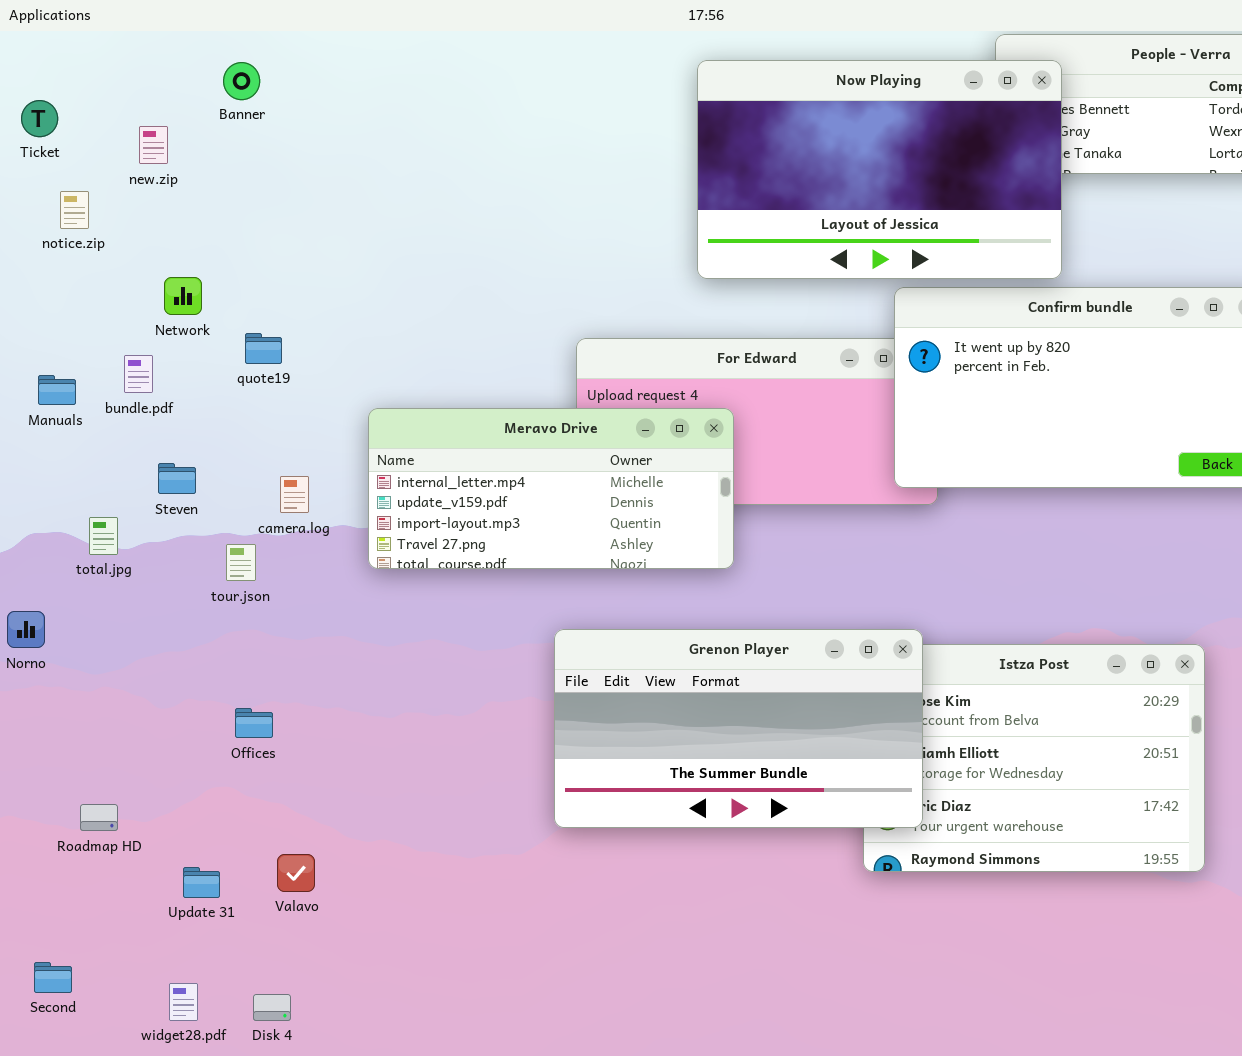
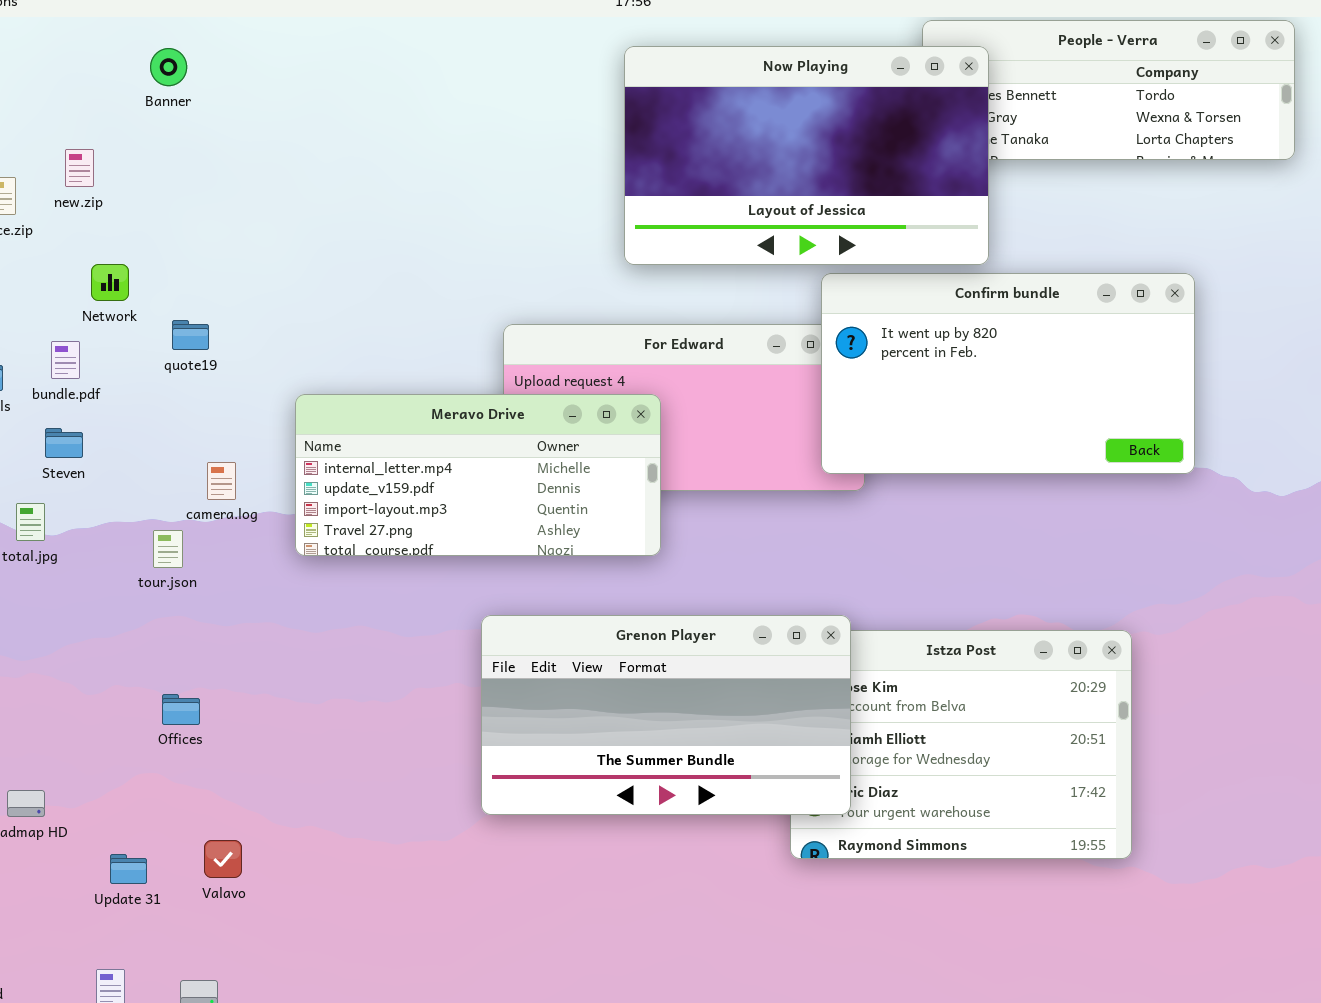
new.zip: [139,126,168,164] -> [65,149,94,187], moved
Steven: [158,463,196,494] -> [45,428,83,458], moved

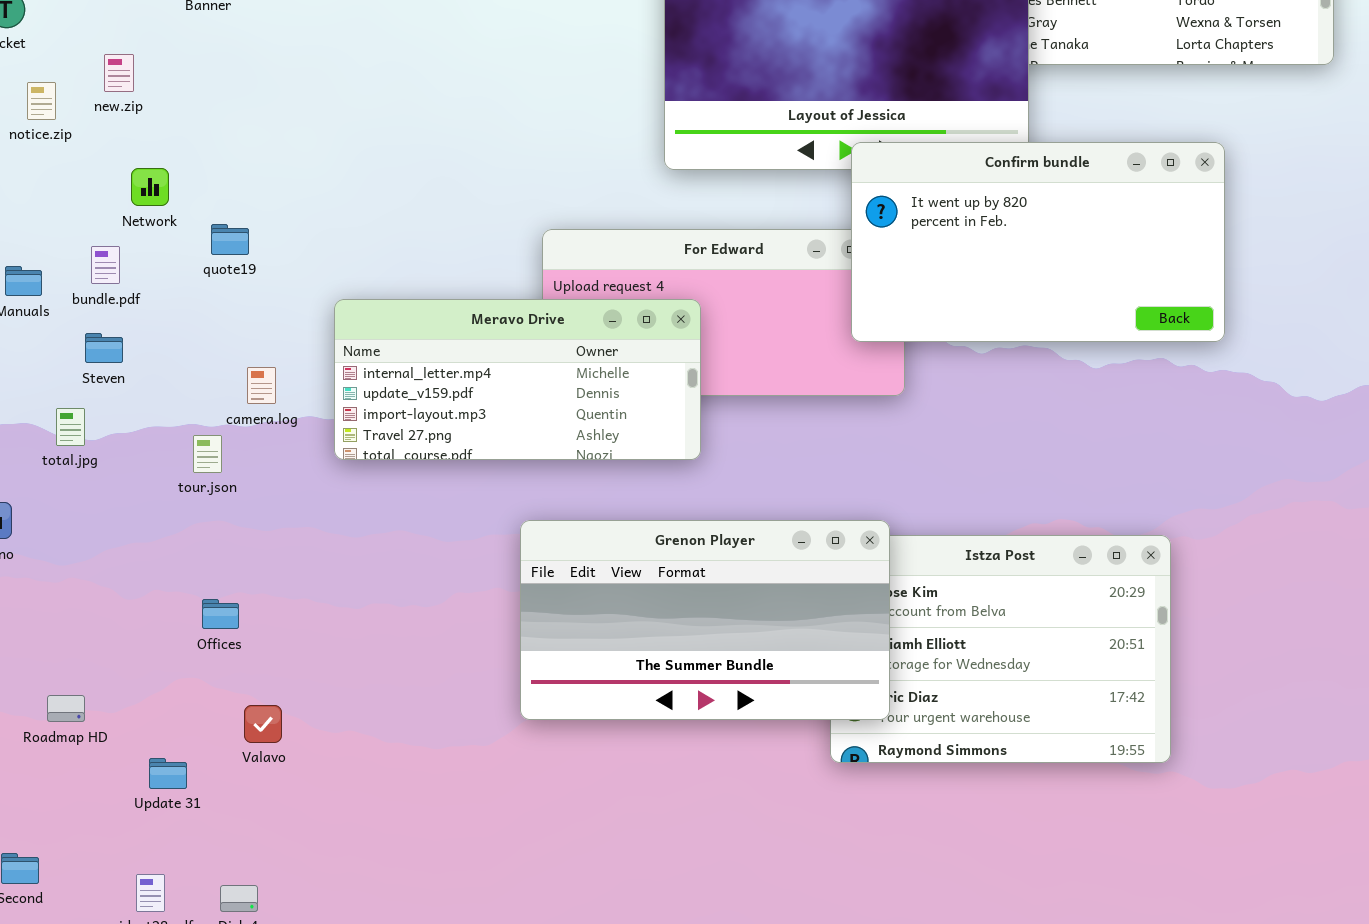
Confirm bundle: [821,273,1195,474] -> [851,142,1225,342], moved
Valavo: [204,840,242,878] -> [244,705,282,743], moved

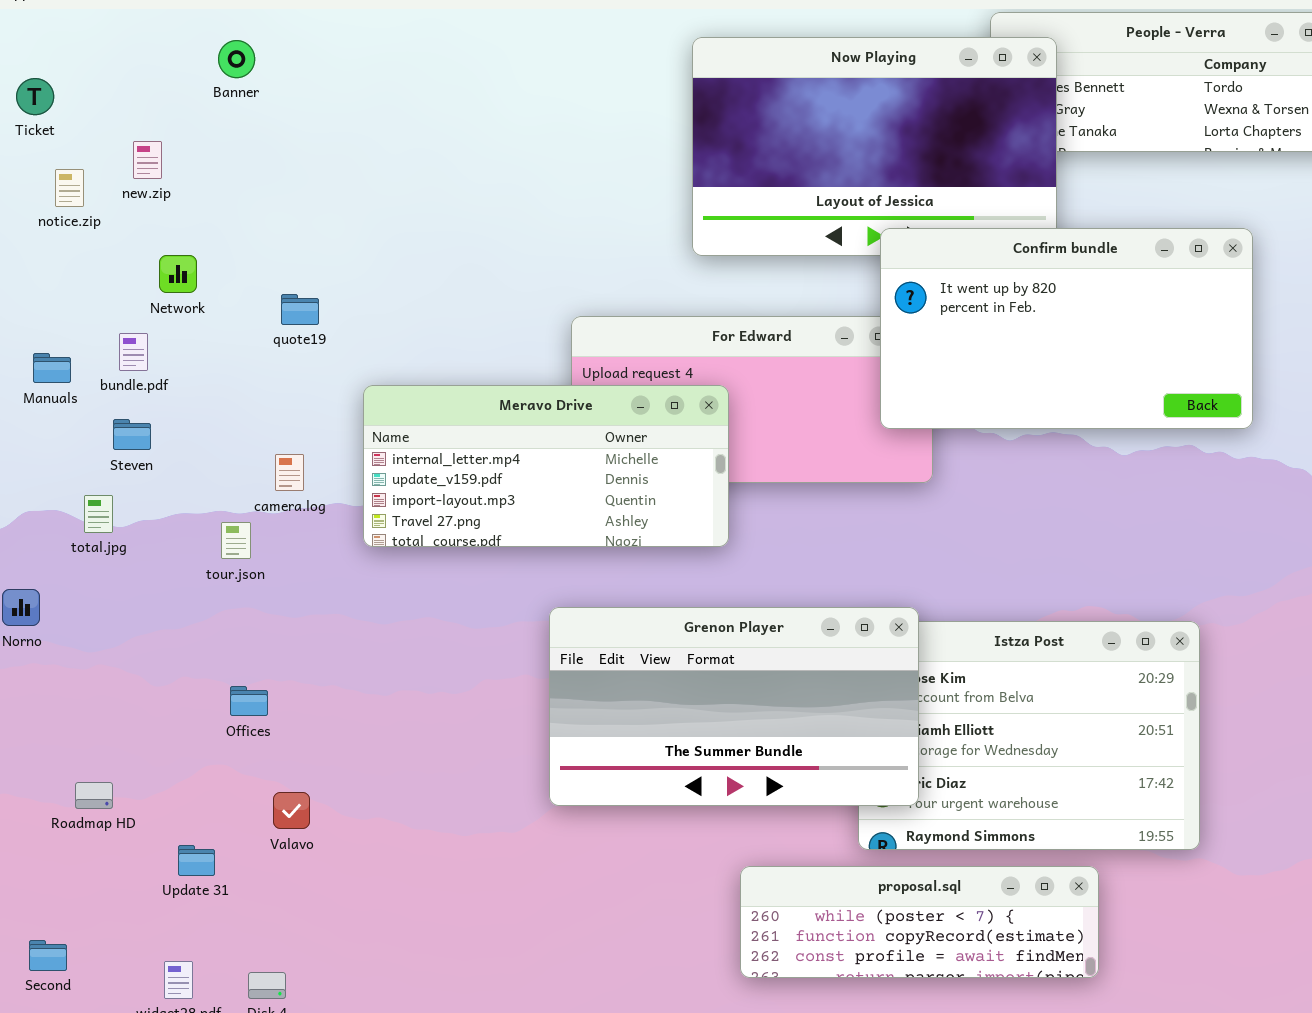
quote19: [211,224,249,255] -> [281,294,319,325], moved
proposal.sql: none -> [740,866,1099,978], opened

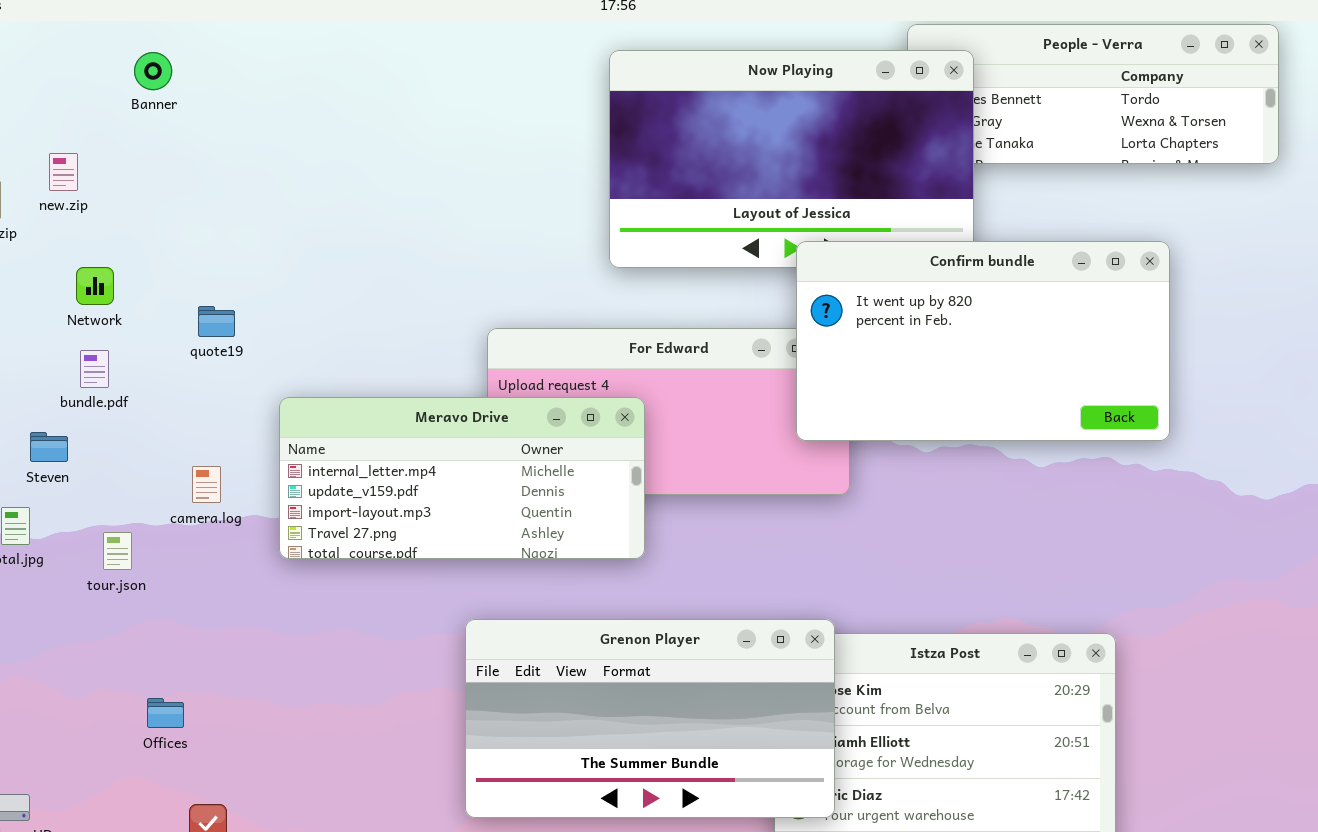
bundle.pdf: [119,333,148,371] -> [80,350,109,388], moved
tour.json: [221,522,251,559] -> [103,532,132,570], moved

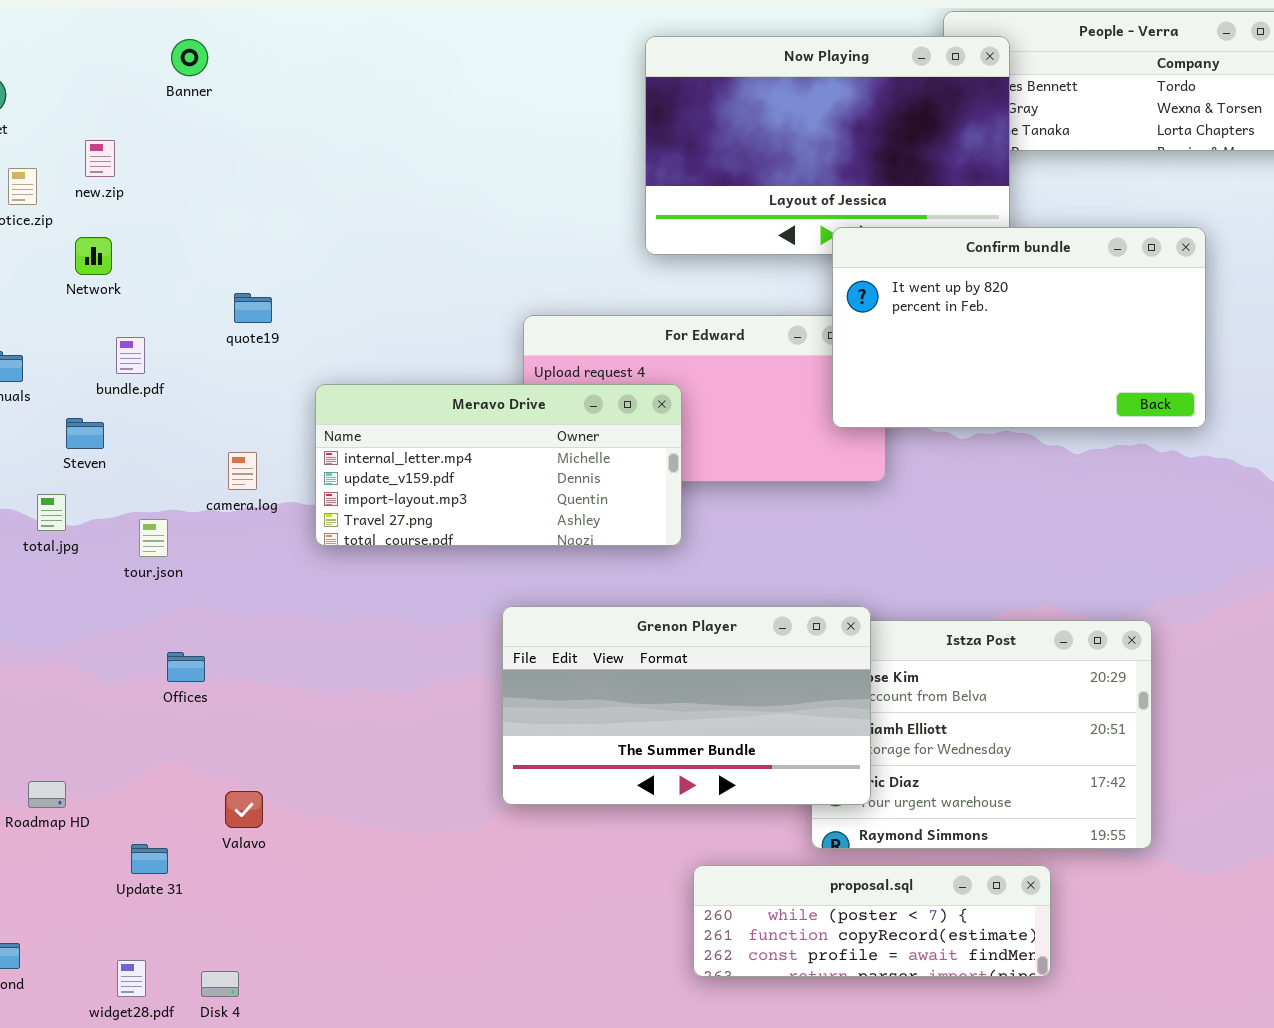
Network: [76,267,114,305] -> [75,237,112,275], moved
Offices: [147,698,184,728] -> [167,652,205,682], moved

